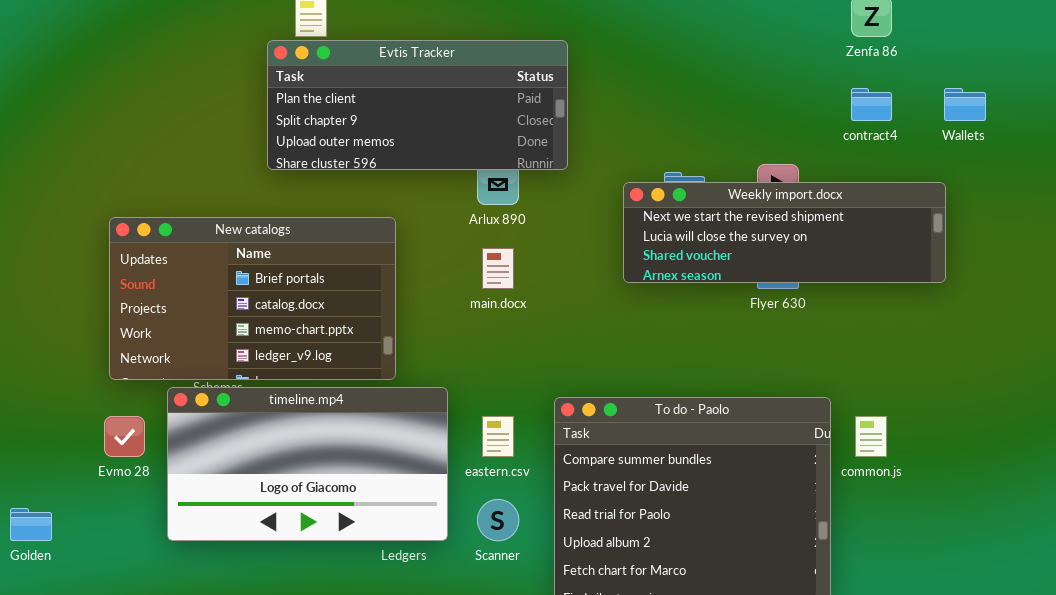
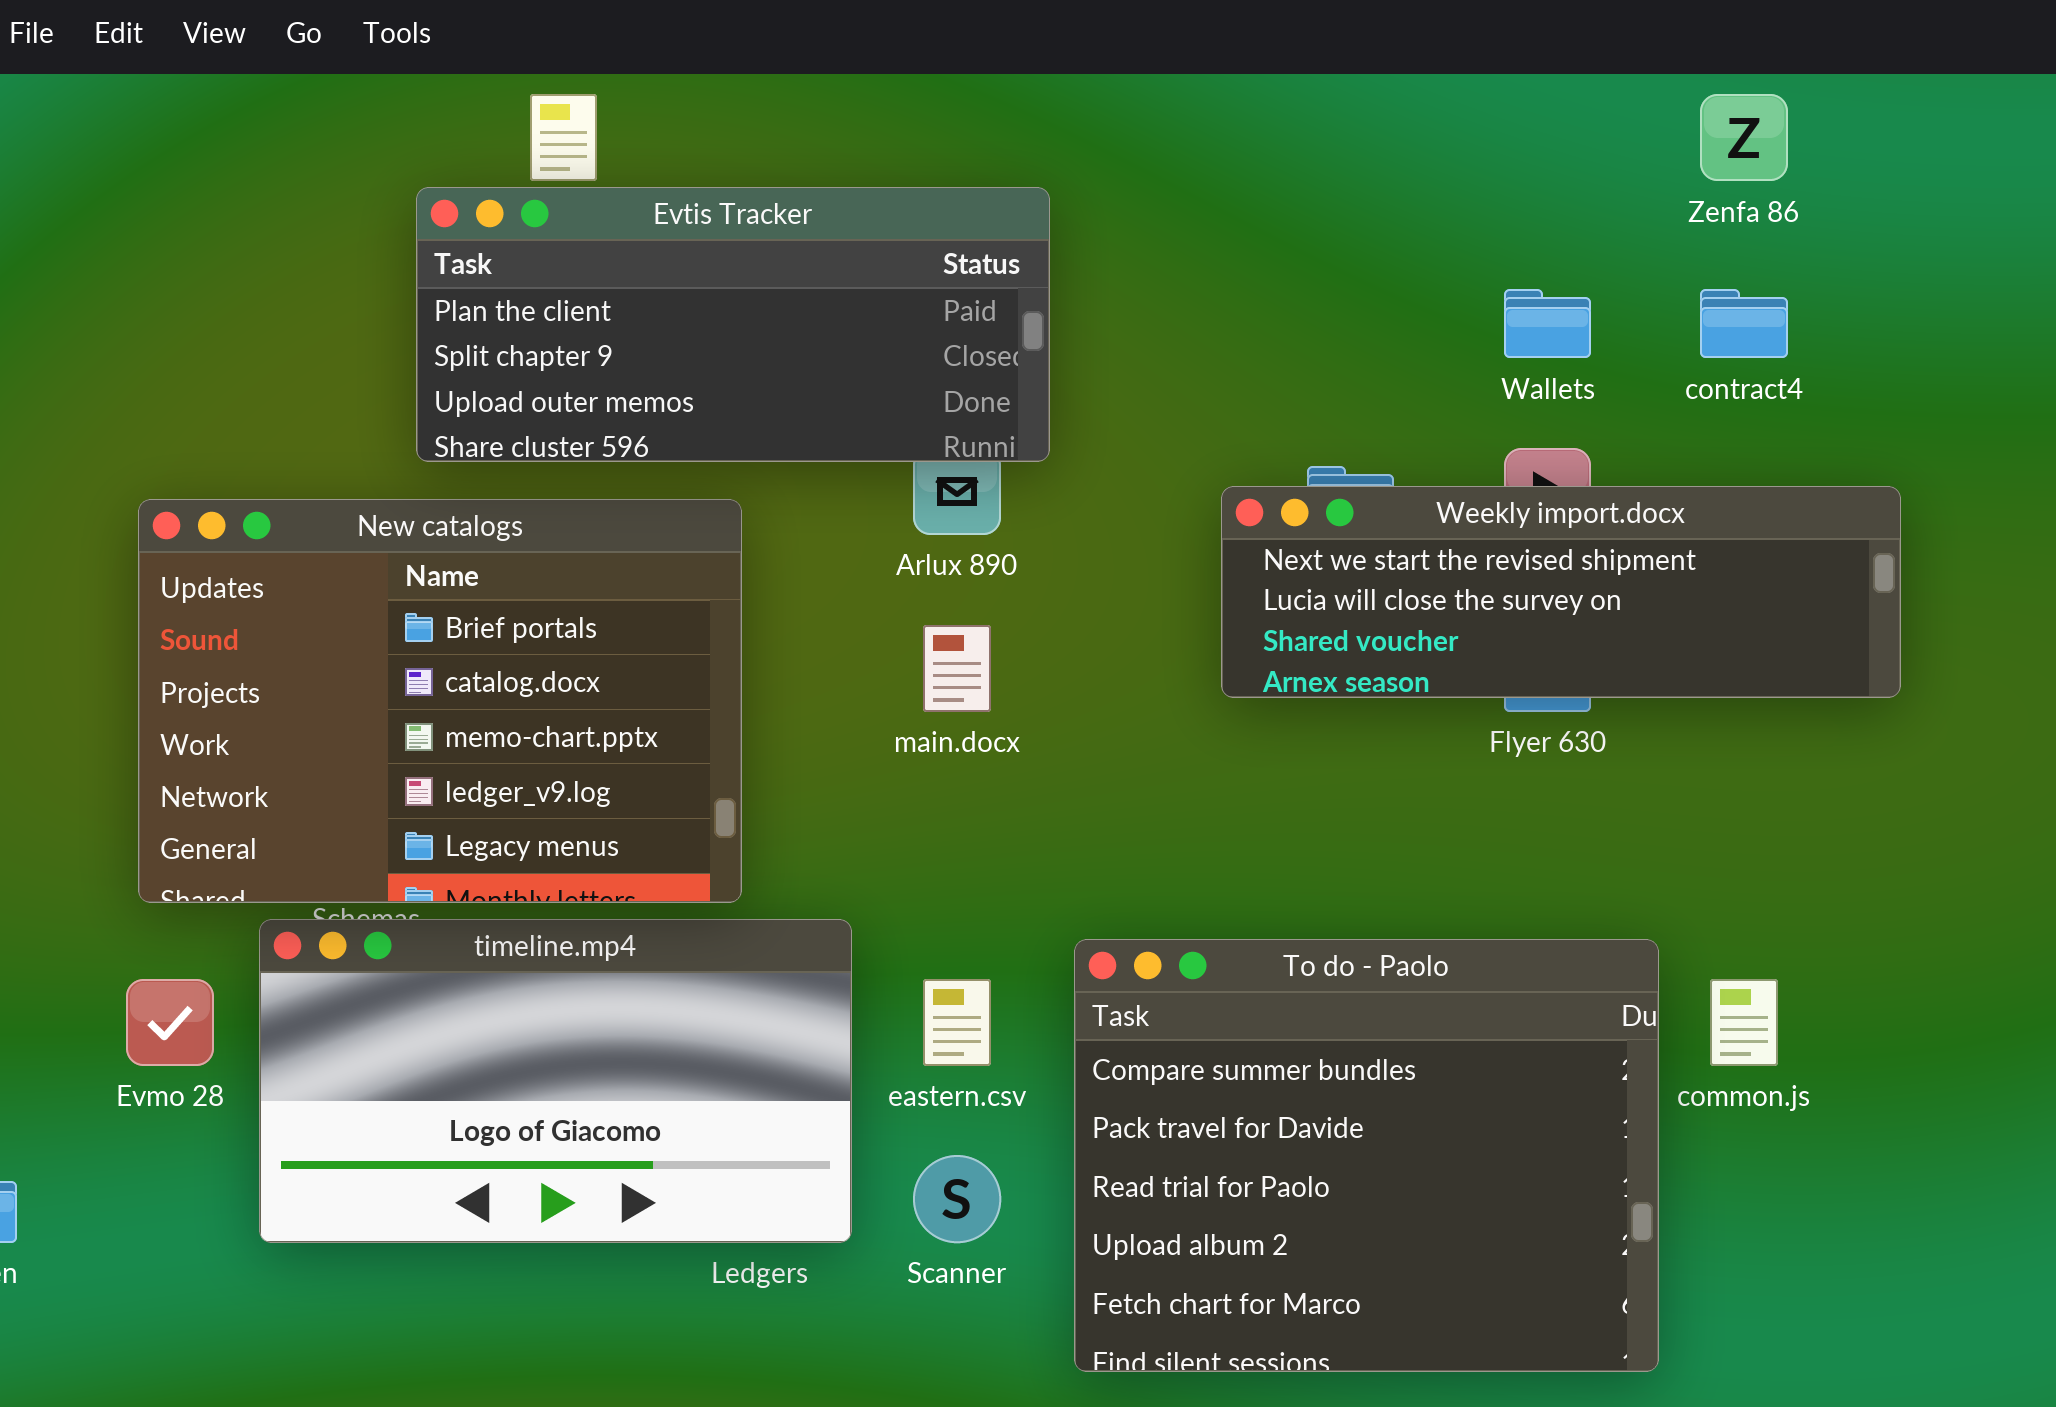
Evtis Tracker: [267,40,568,170] -> [416,187,1050,462], moved
Wallets: [944,88,986,121] -> [1504,289,1591,358], moved
New catalogs: [109,217,396,380] -> [138,499,742,903], resized

